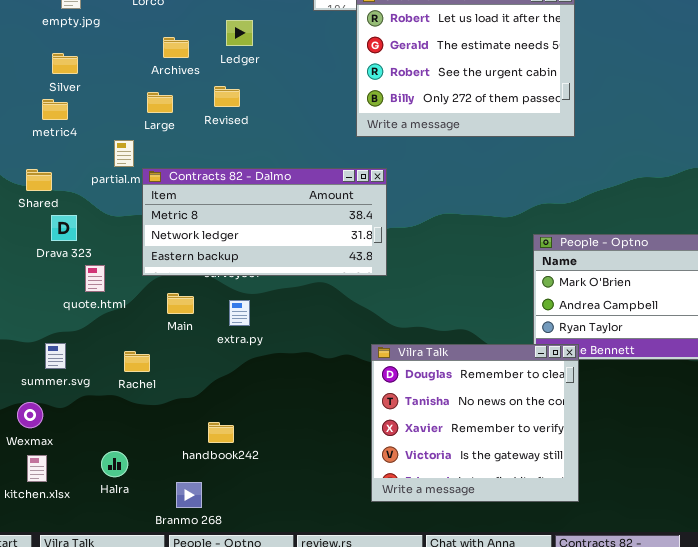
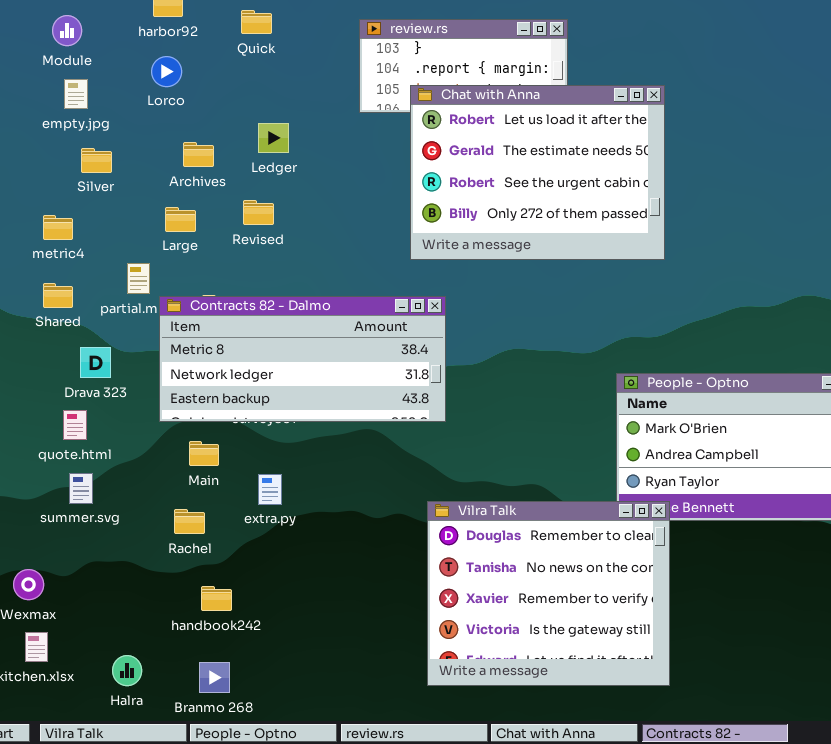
Silver: [52,53,78,74] -> [81,148,112,173], moved
Shared: [26,169,52,191] -> [43,283,73,308], moved
Drava 323: [51,215,77,241] -> [80,347,111,378], moved
quote.html: [85,265,105,292] -> [63,410,87,440], moved
extra.py: [229,300,250,326] -> [258,474,282,505], moved
summer.svg: [45,343,66,369] -> [69,473,93,504], moved
Rachel: [124,351,150,372] -> [174,509,205,534], moved
handbook242: [208,422,234,443] -> [201,586,232,611], moved
Halra: [101,451,128,477] -> [112,655,142,686], moved

